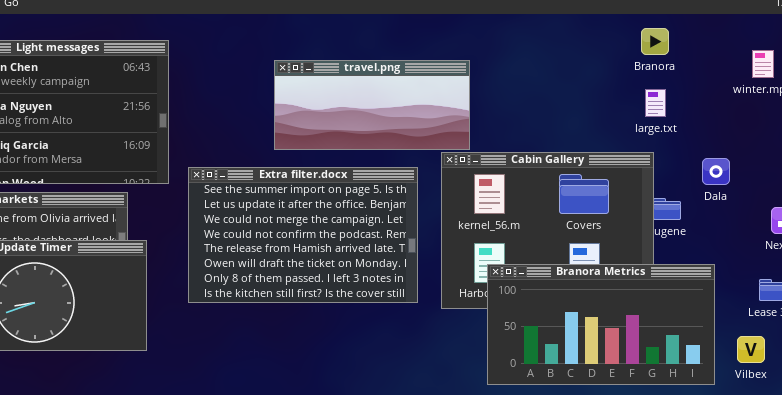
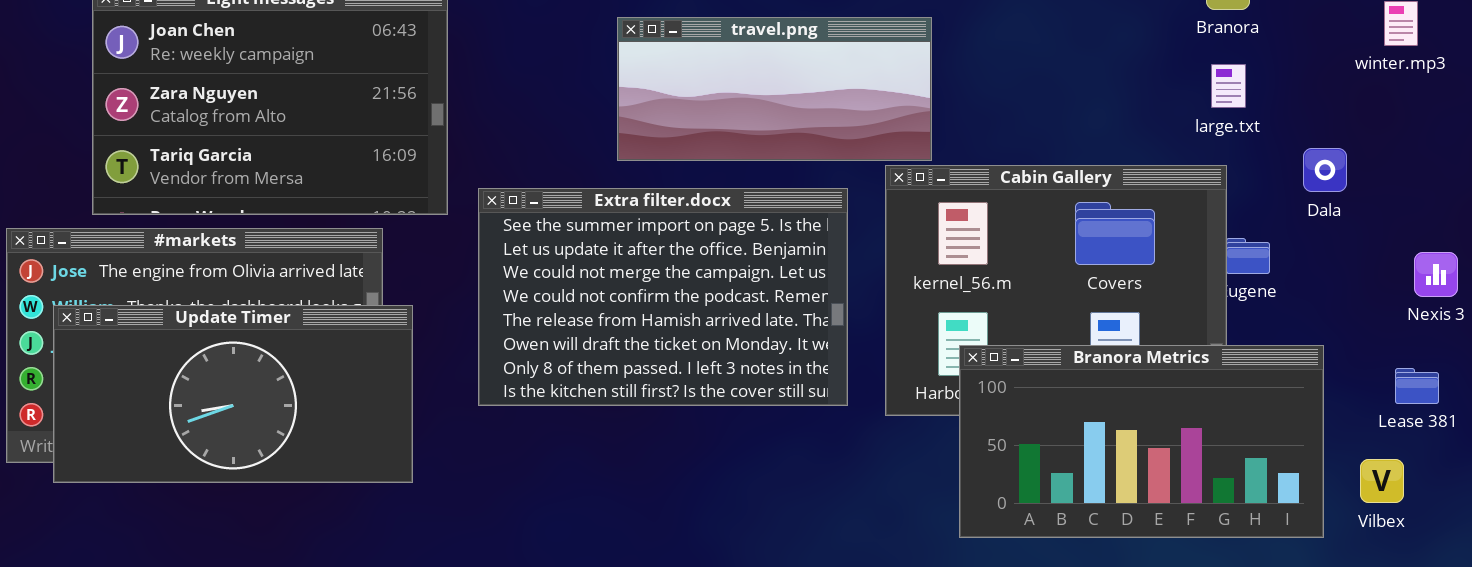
Dala: [702,158,730,185] -> [1303,148,1347,192], moved

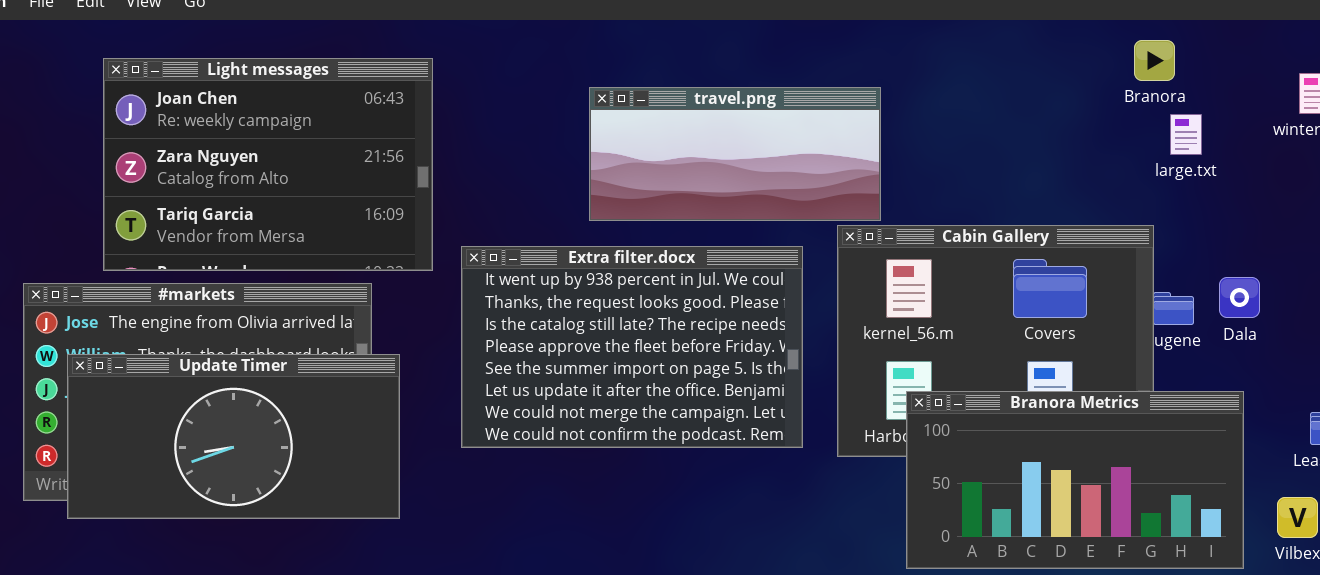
large.txt: [1211,64,1246,108] -> [1170,114,1202,155], moved
Dala: [1303,148,1347,192] -> [1219,277,1260,318], moved
Extra filter.docx: [478,188,848,406] -> [461,246,803,448], scrolled up 4 rows

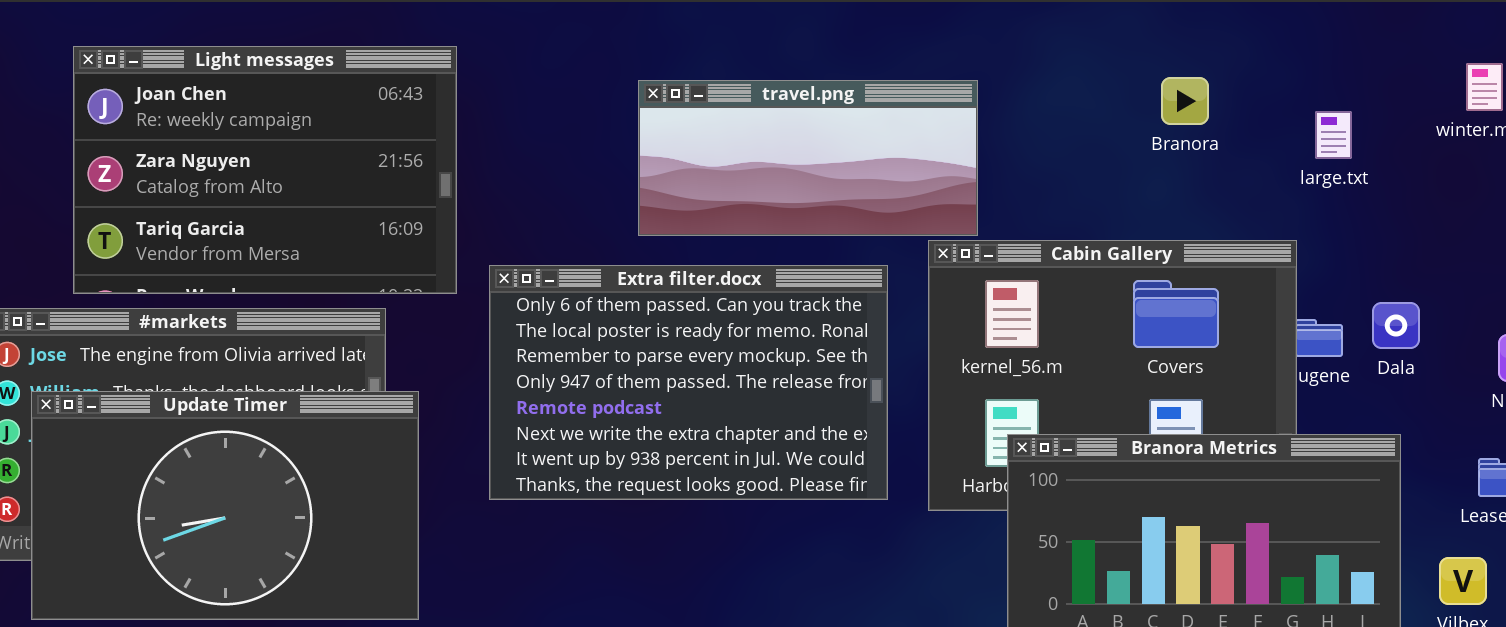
Branora: [1134,40,1175,81] -> [1161,77,1209,125], moved
Extra filter.docx: [461,246,803,448] -> [489,265,888,500], scrolled up 6 rows
Update Timer: [67,354,400,519] -> [31,391,419,620], resized

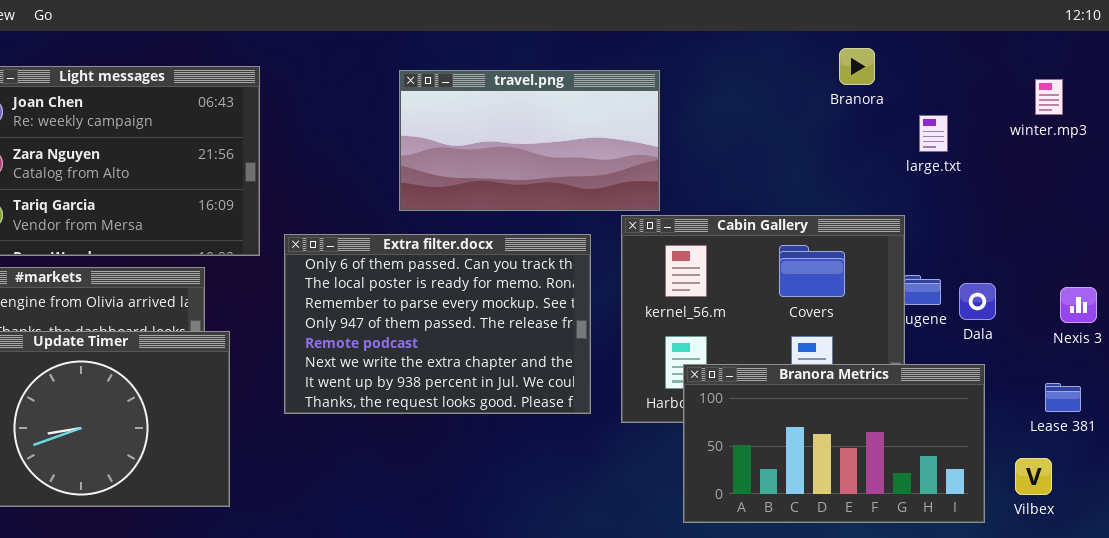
Branora: [1161,77,1209,125] -> [839,48,875,85], moved
travel.png: [638,80,978,236] -> [399,70,660,211], resized
Dala: [1372,302,1420,349] -> [959,283,996,320], moved

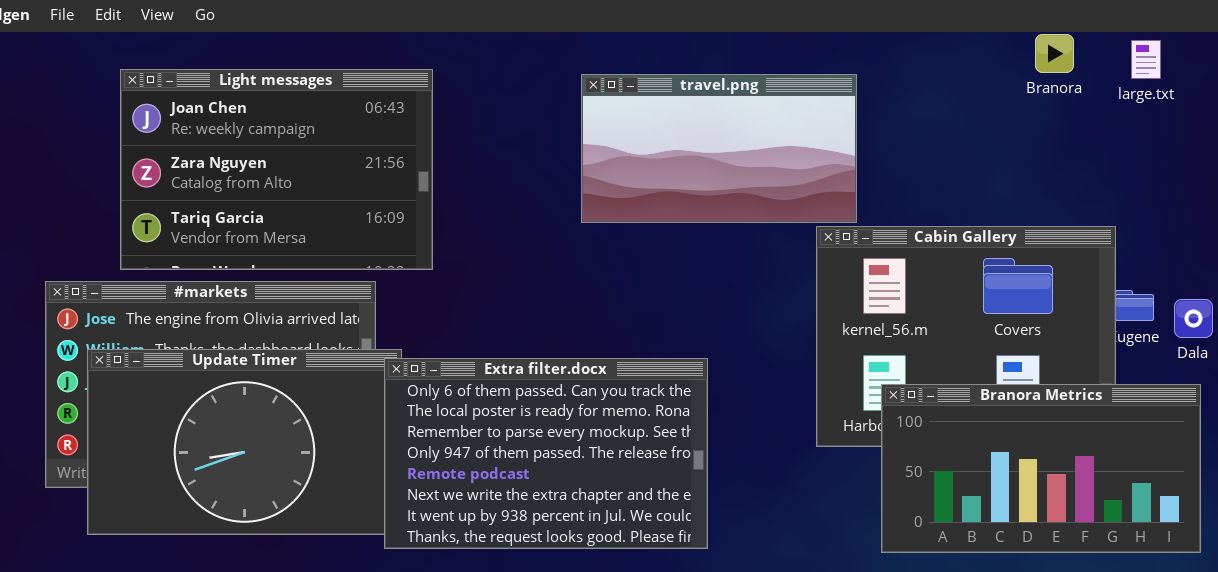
Branora: [839,48,875,85] -> [1035,34,1074,73], moved
large.txt: [919,115,948,152] -> [1131,40,1161,79], moved
Extra filter.docx: [284,234,591,414] -> [384,358,708,549], moved

